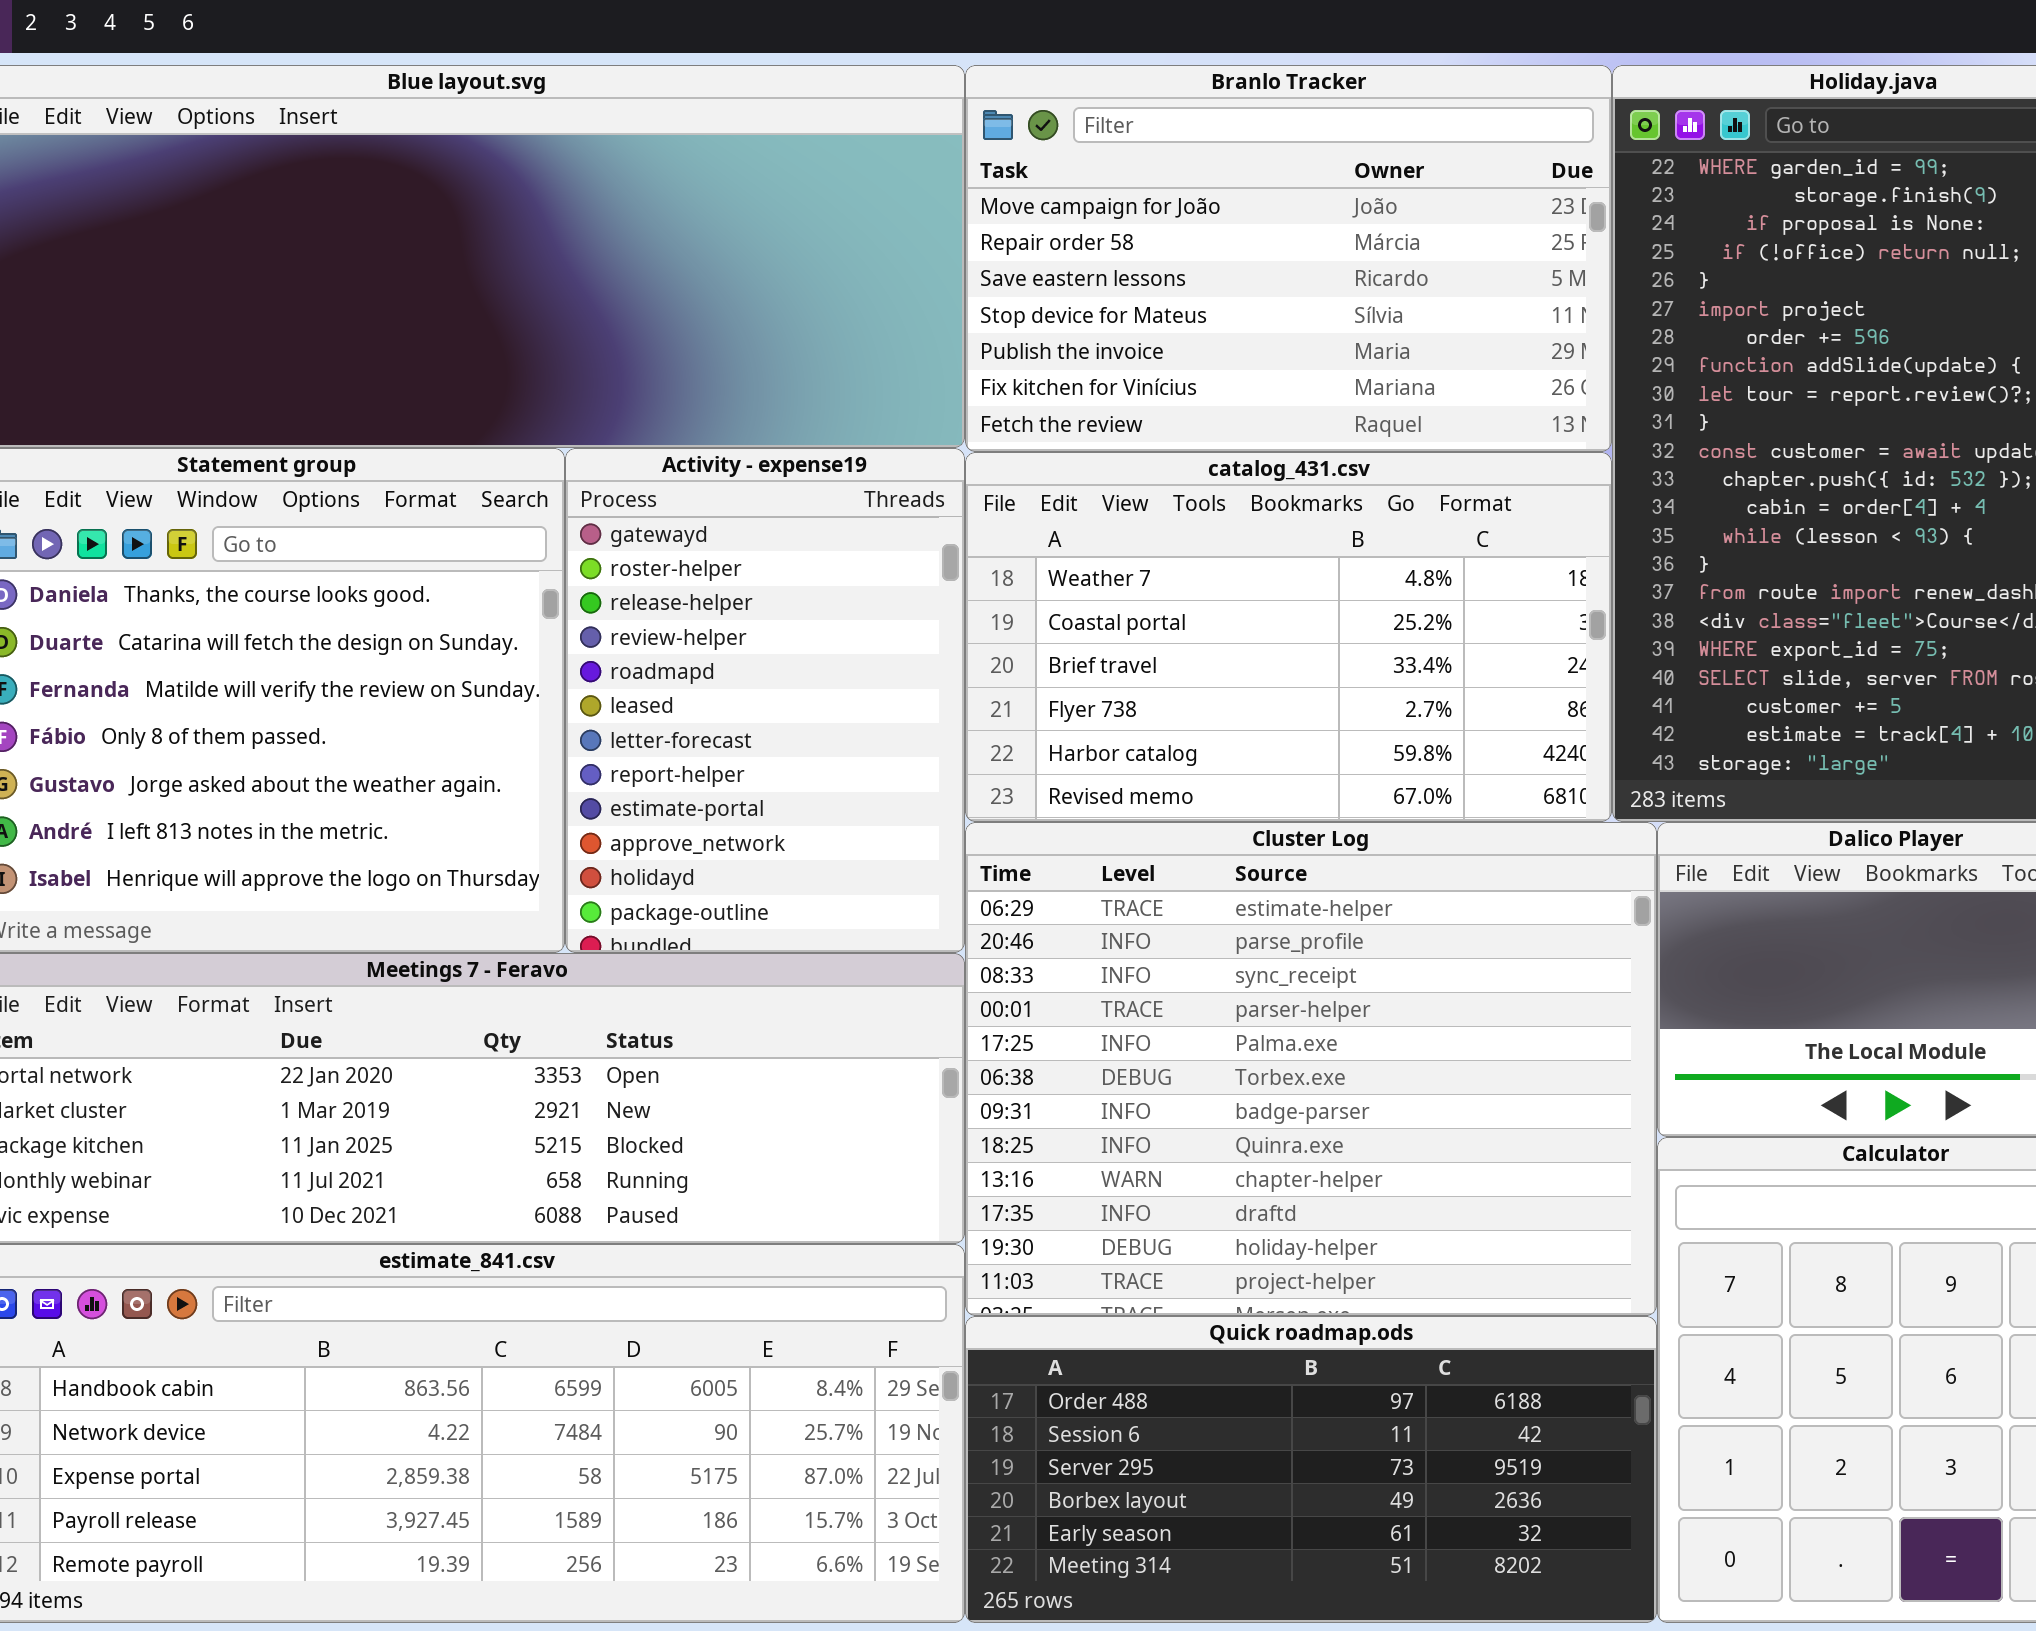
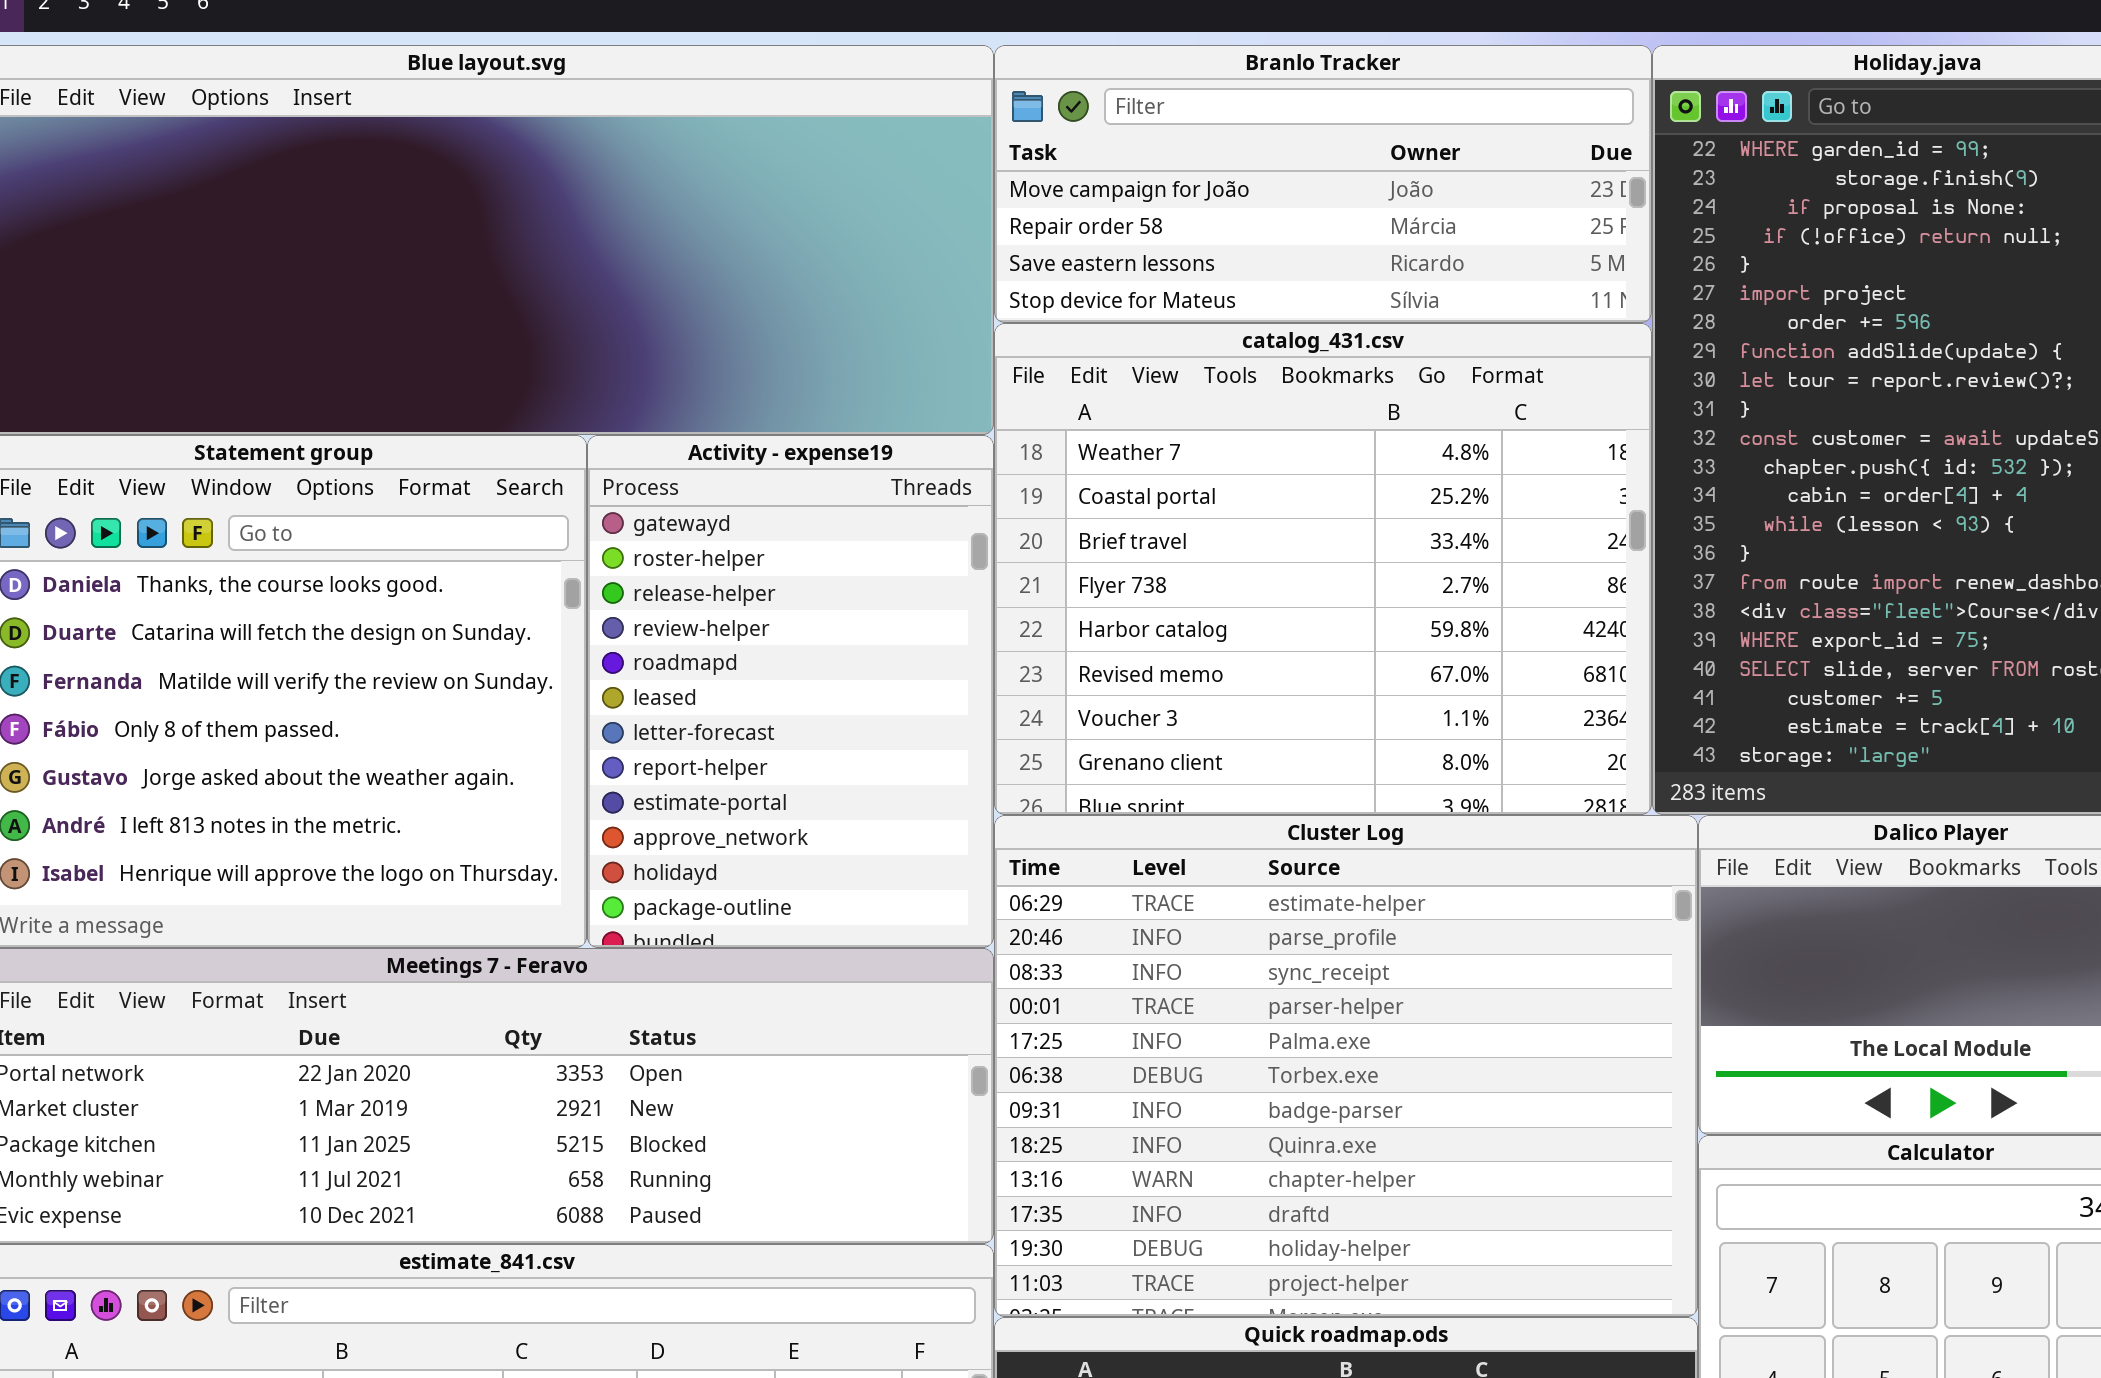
Branlo Tracker: [965,65,1612,452] -> [994,45,1652,323], resized
catalog_431.csv: [965,452,1612,822] -> [994,323,1652,815], resized

